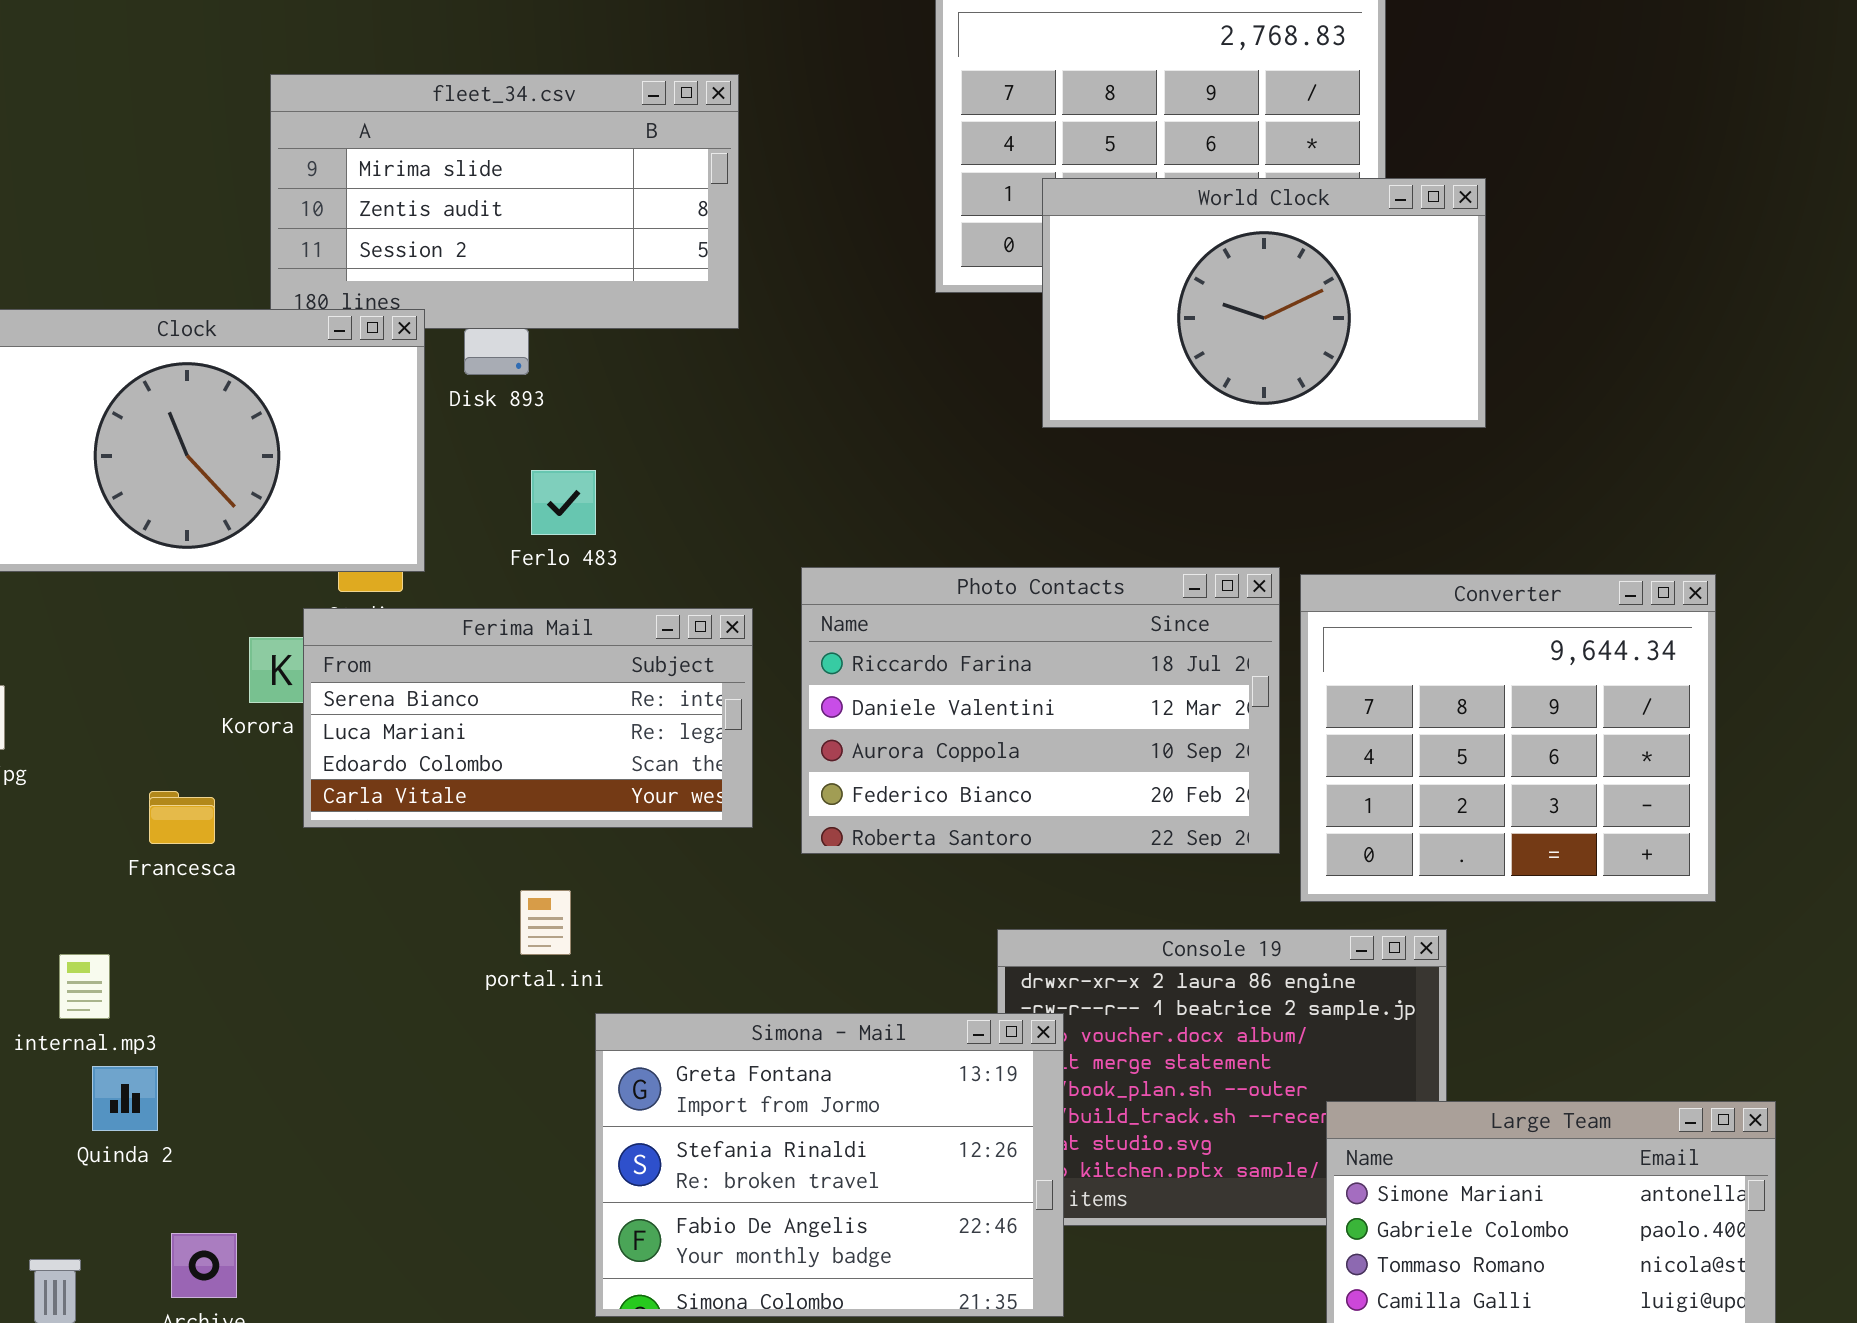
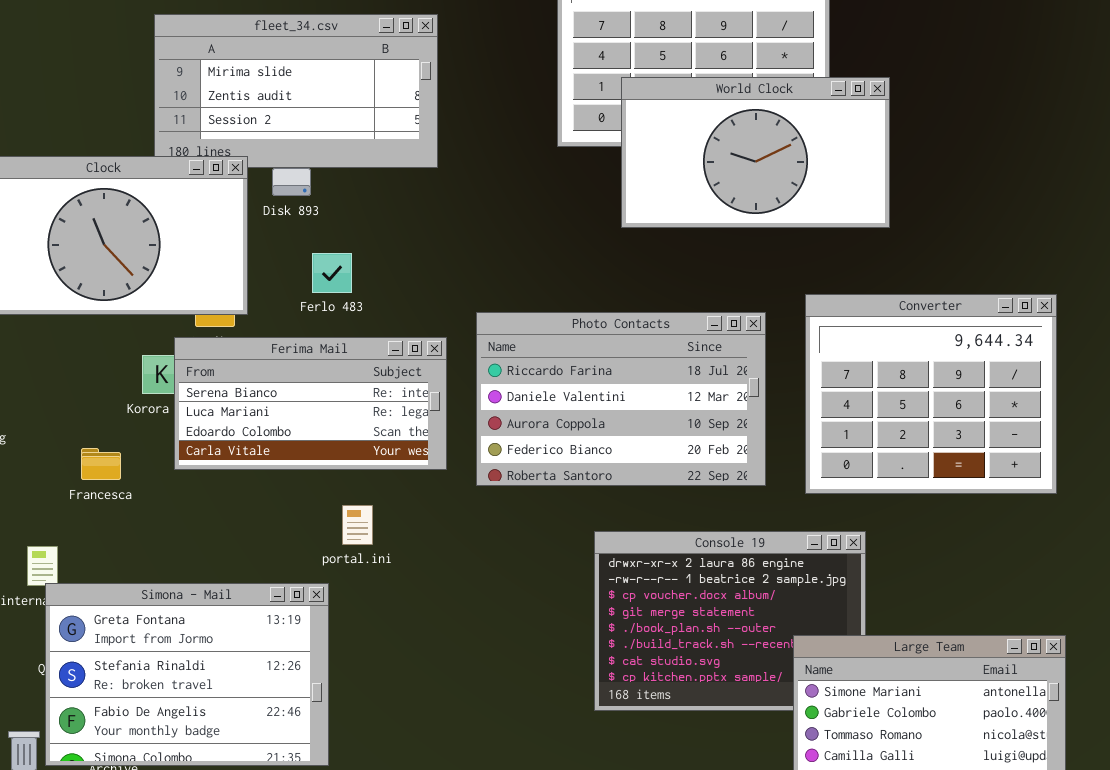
Converter: [1300,574,1716,902] -> [805,294,1057,494], moved
portal.ini: [520,890,571,955] -> [342,505,373,545], moved
Simona - Mail: [595,1013,1064,1317] -> [45,583,329,766], moved

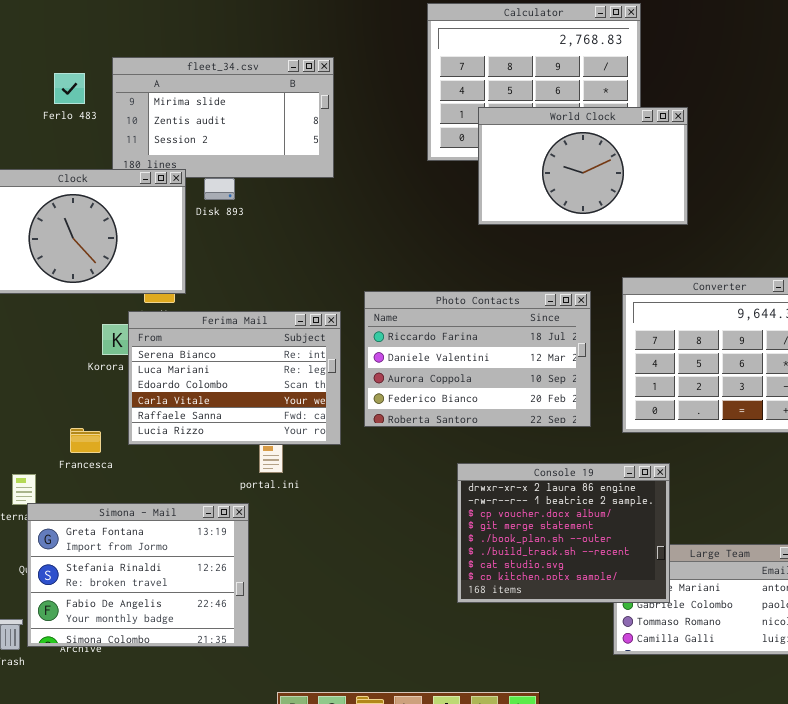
Ferlo 483: [312,253,352,293] -> [54,73,85,104], moved
Ferima Mail: [174,337,447,470] -> [128,311,341,445], resized
Francesca: [81,448,121,480] -> [70,428,101,453], moved
Console 19: [594,531,866,711] -> [457,463,670,603], raised

